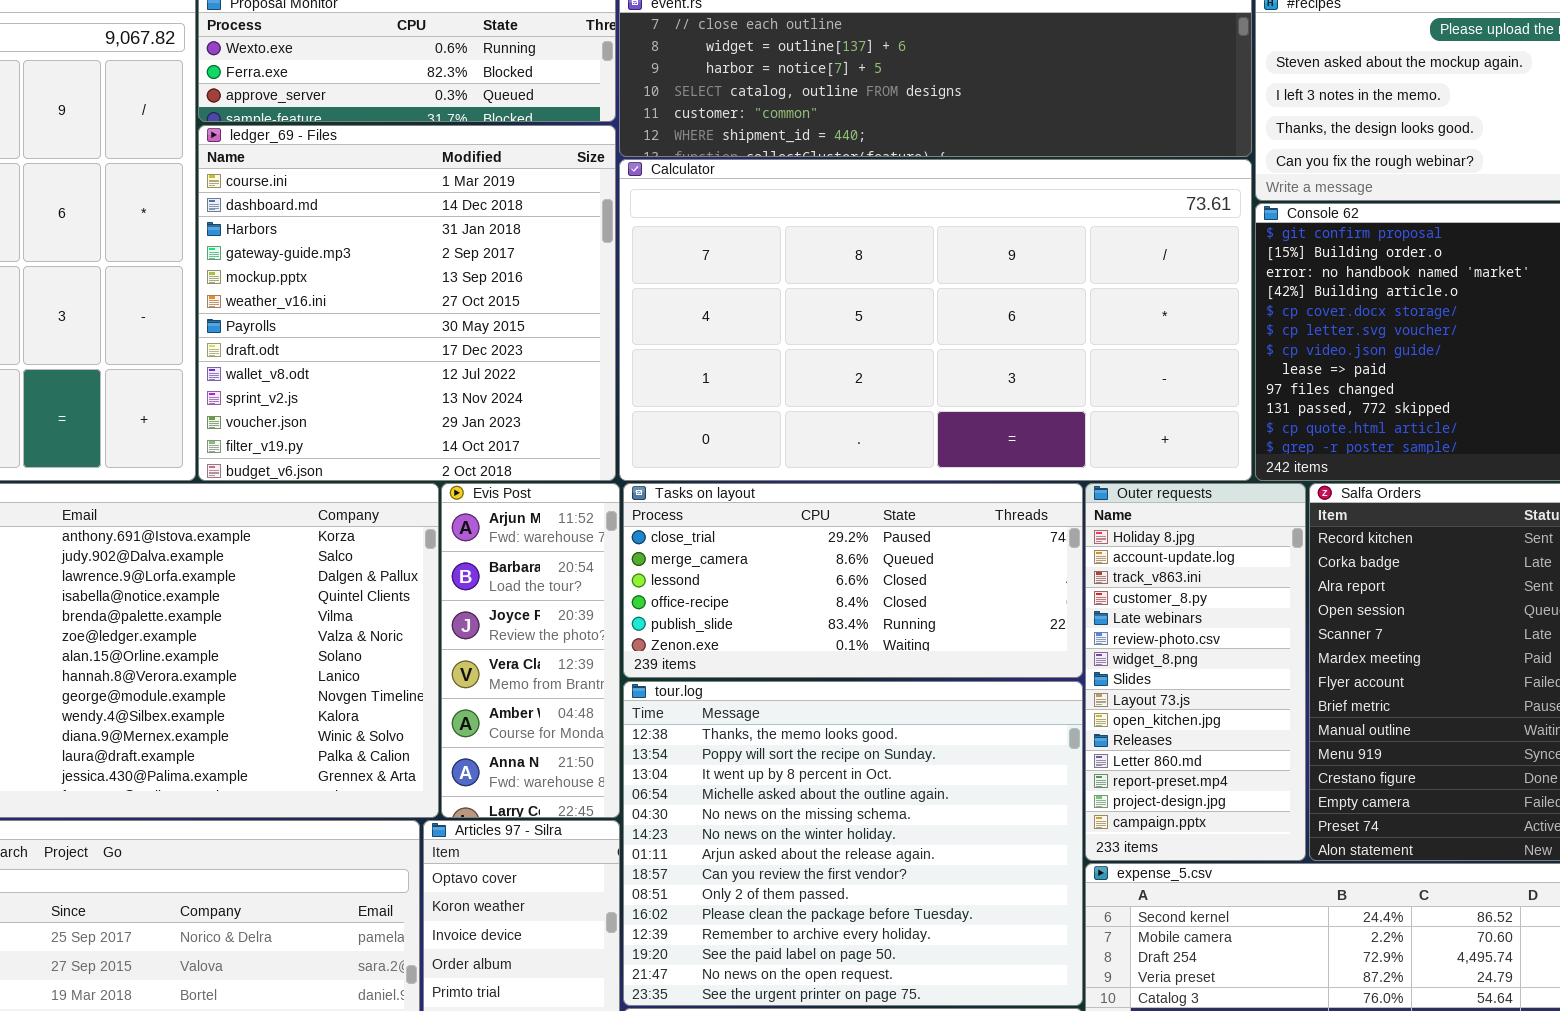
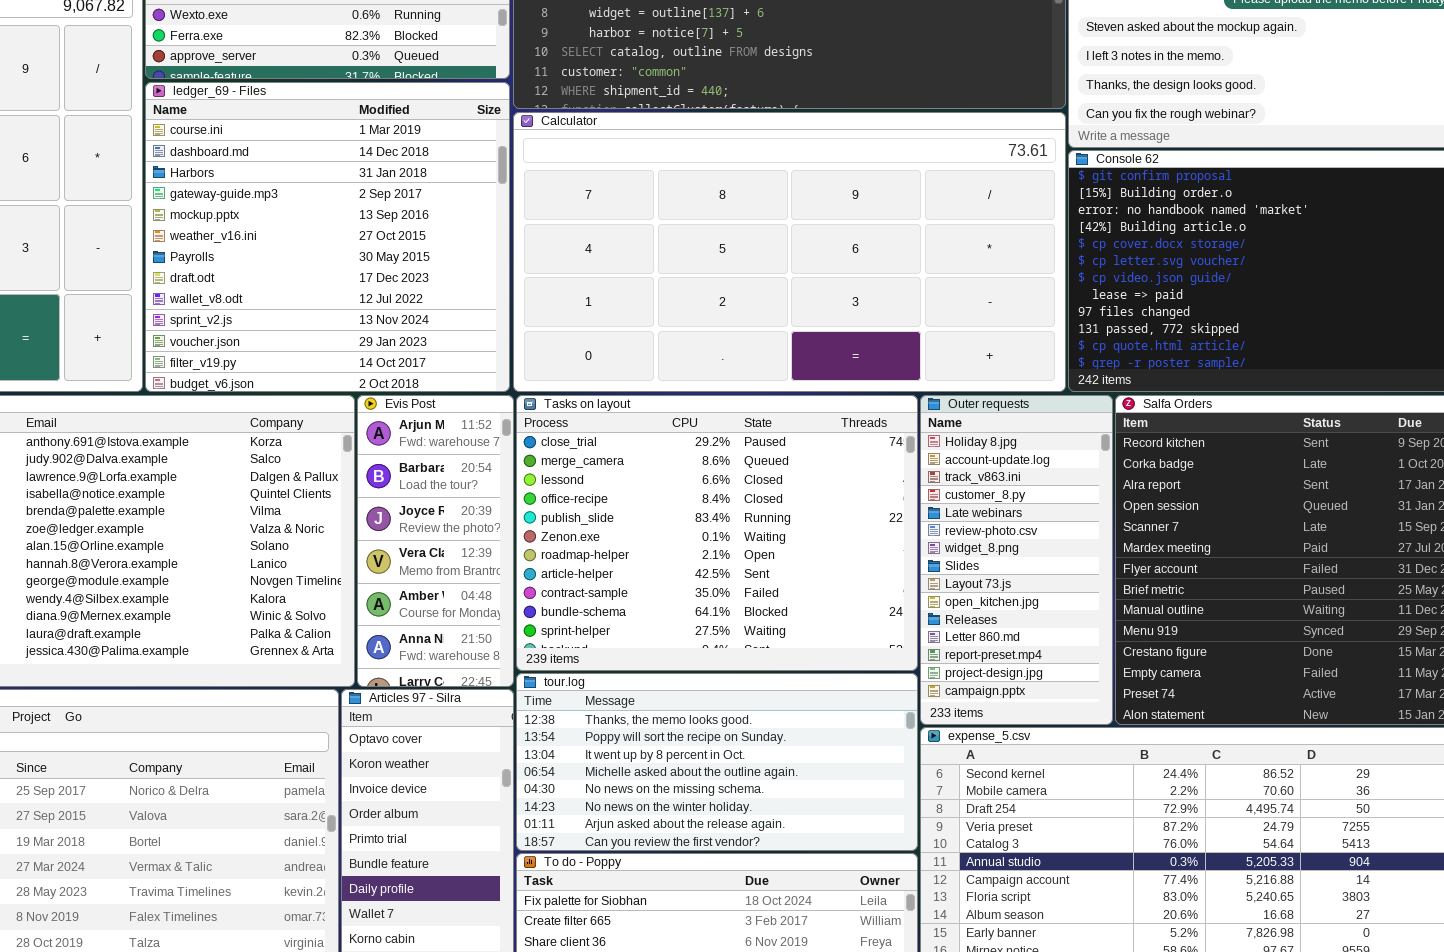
Tasks on layout: [623,483,1083,678] -> [516,395,918,671], resized
tour.log: [623,681,1083,1006] -> [516,673,918,851], resized

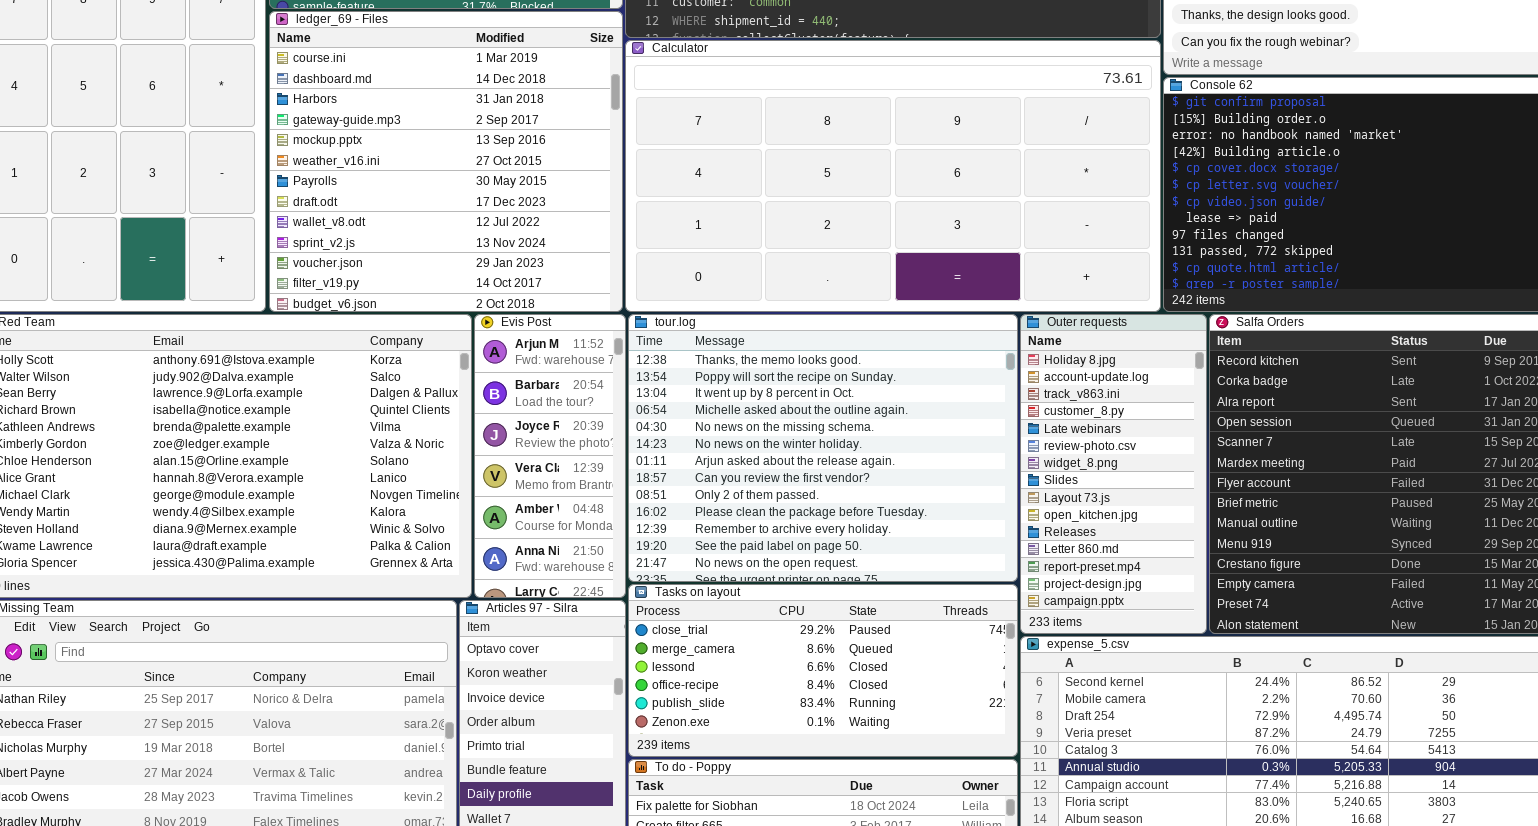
Tasks on layout: [516,395,918,671] -> [628,584,1018,757], moved, resized
tour.log: [516,673,918,851] -> [628,314,1018,582], moved, resized

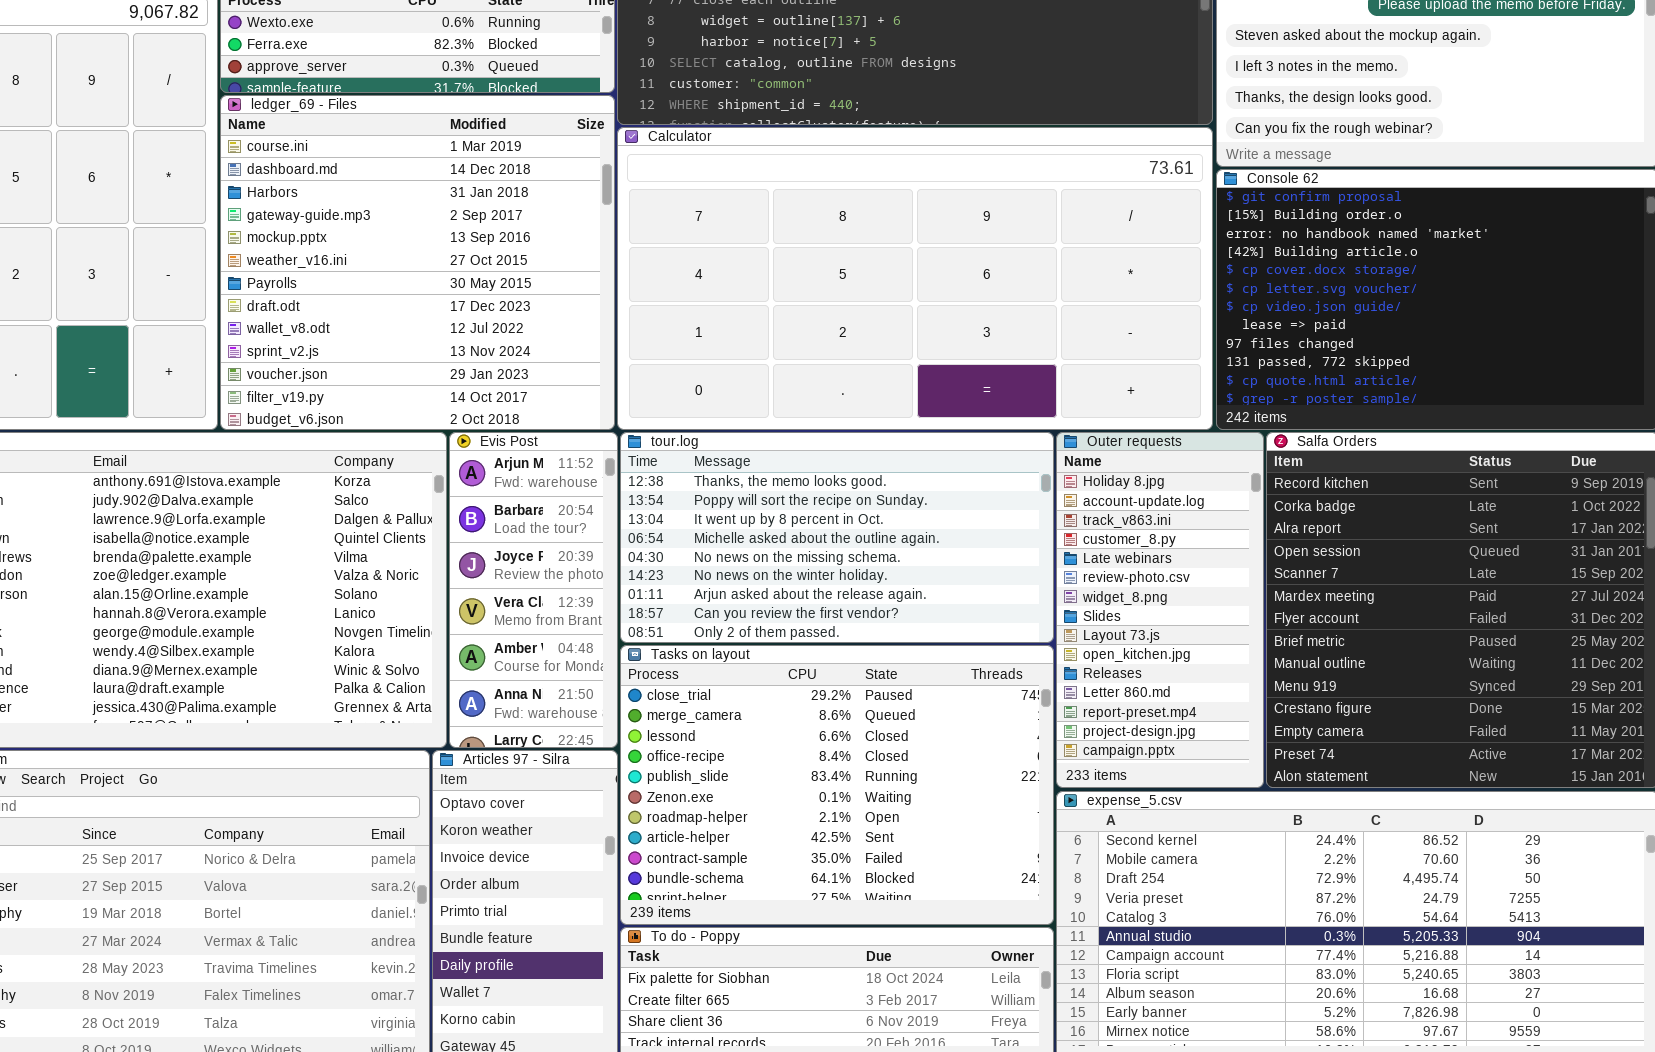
tour.log: [628,314,1018,582] -> [620,432,1054,643], resized
Tasks on layout: [628,584,1018,757] -> [620,645,1054,925], resized

